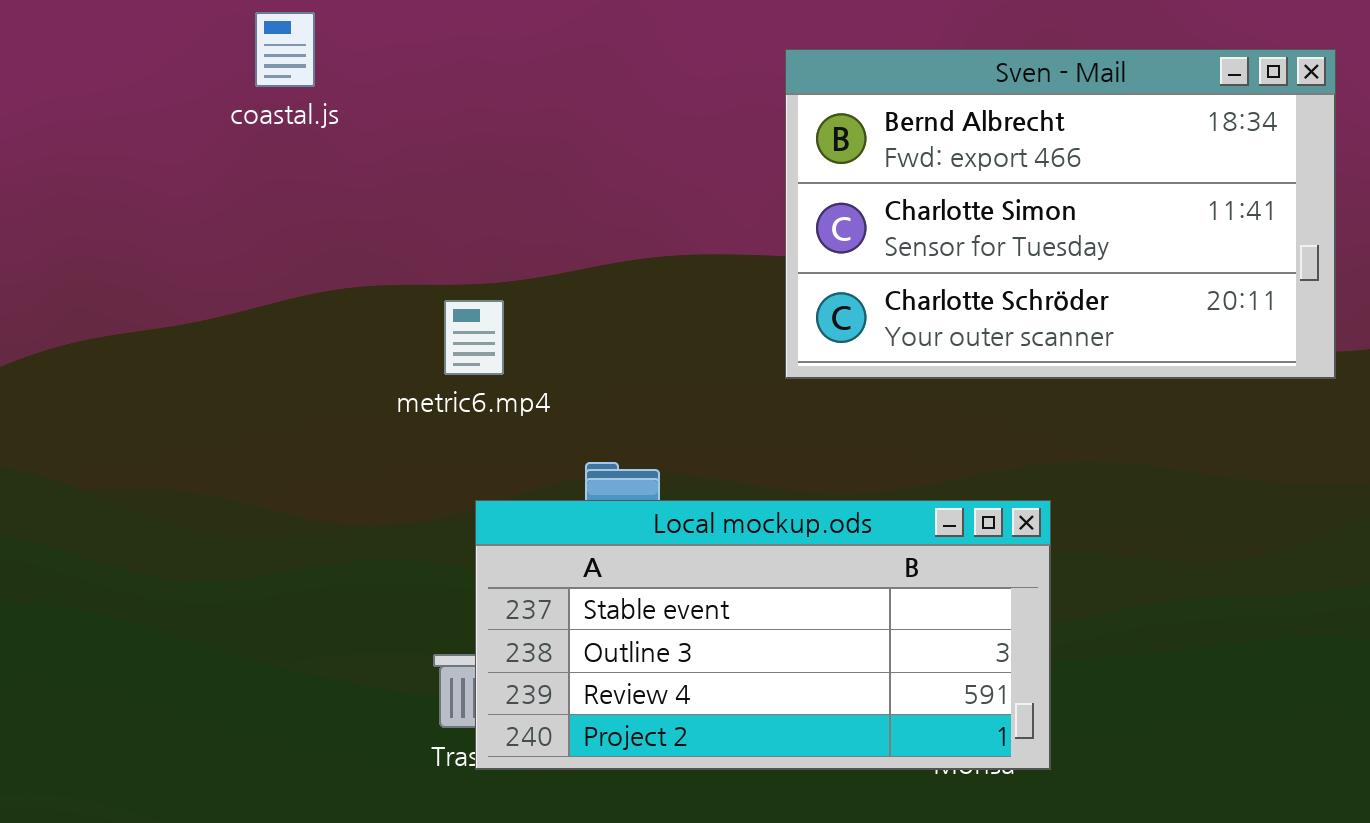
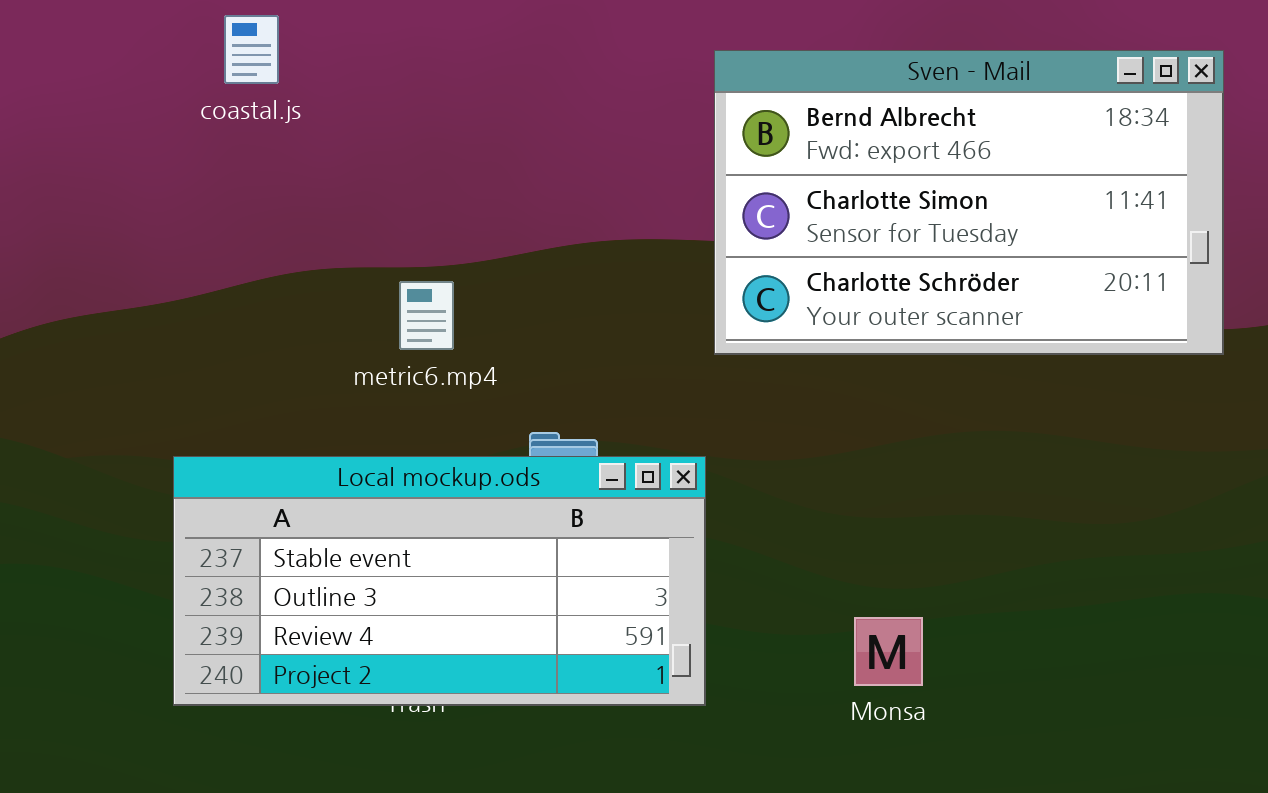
Local mockup.ods: [475,500,1051,770] -> [173,456,706,706], moved

